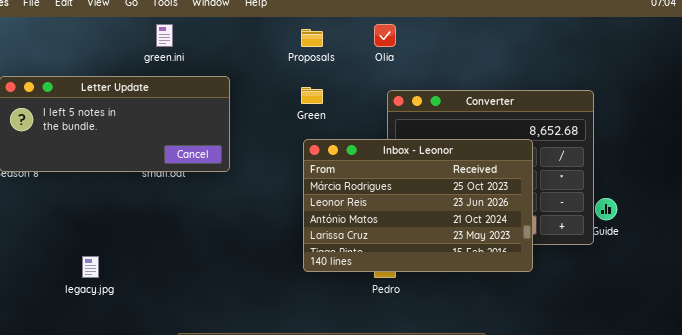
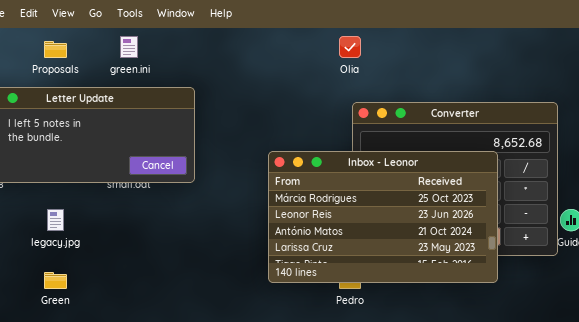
Proposals: [301,29,323,47] -> [44,41,67,58], moved
Green: [301,87,323,104] -> [44,272,67,289], moved
legacy.jpg: [82,256,99,278] -> [47,209,64,231], moved

